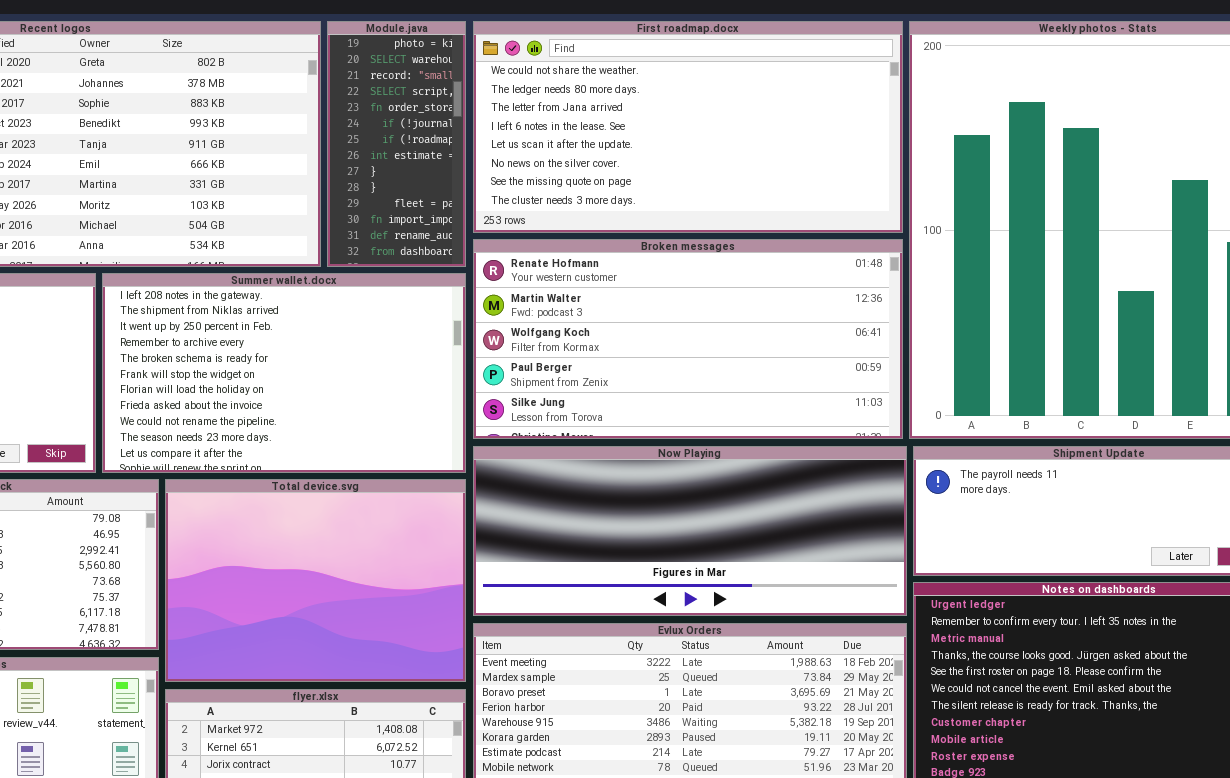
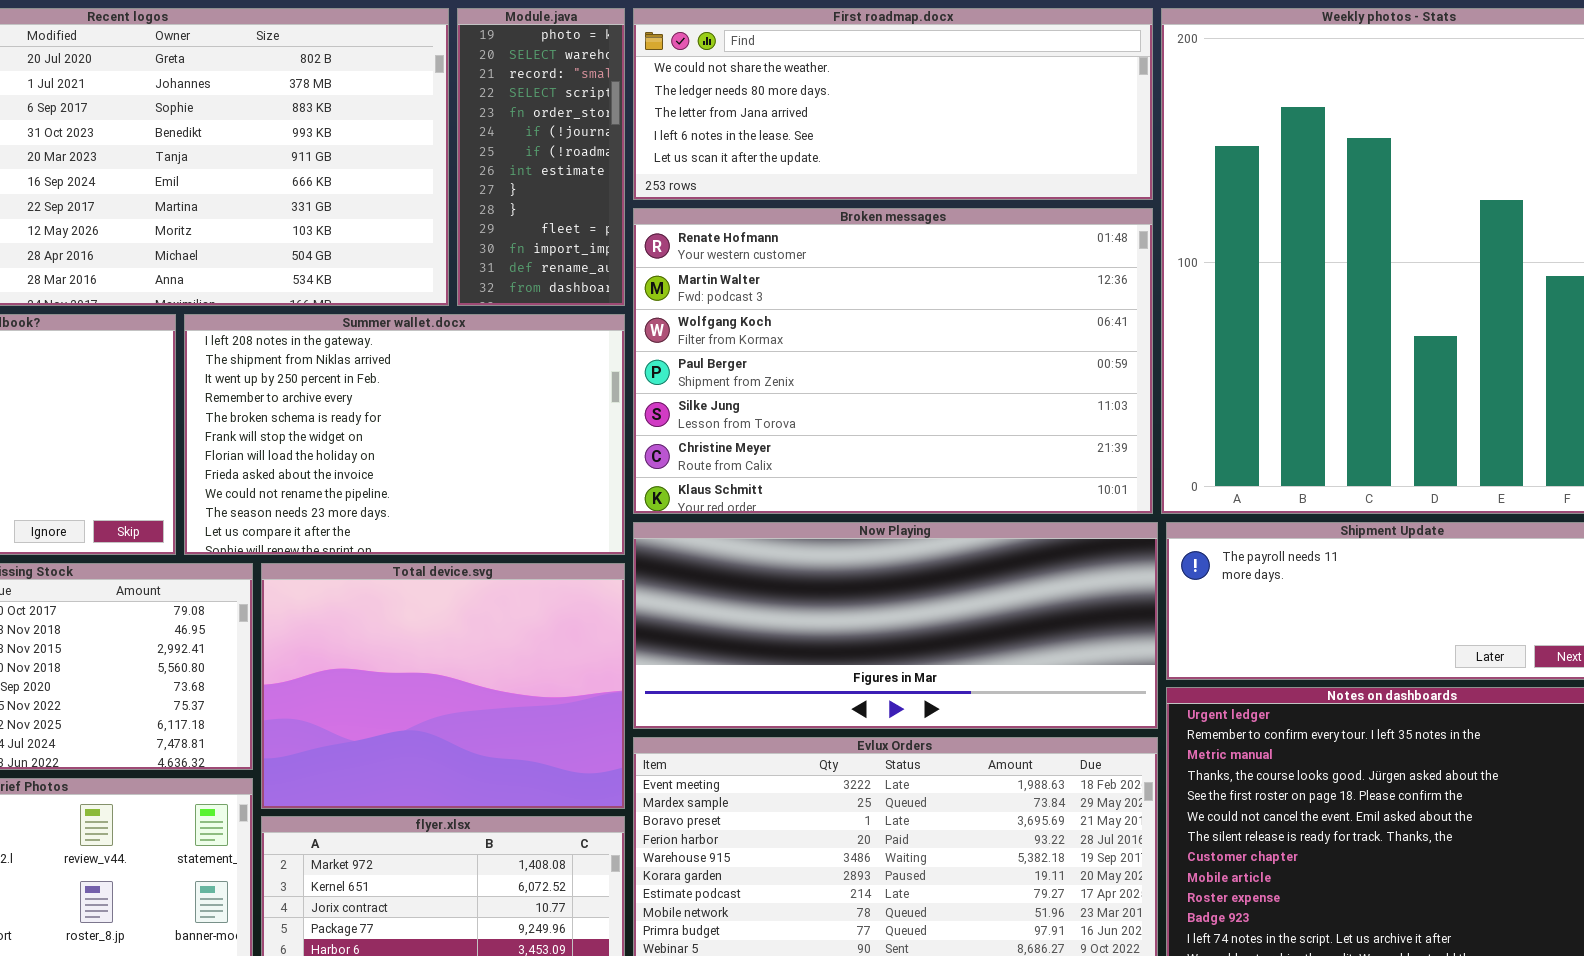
First roadmap.docx: [473,21,903,233] -> [633,8,1153,200], resized
Broken messages: [473,239,903,439] -> [633,208,1153,514], resized

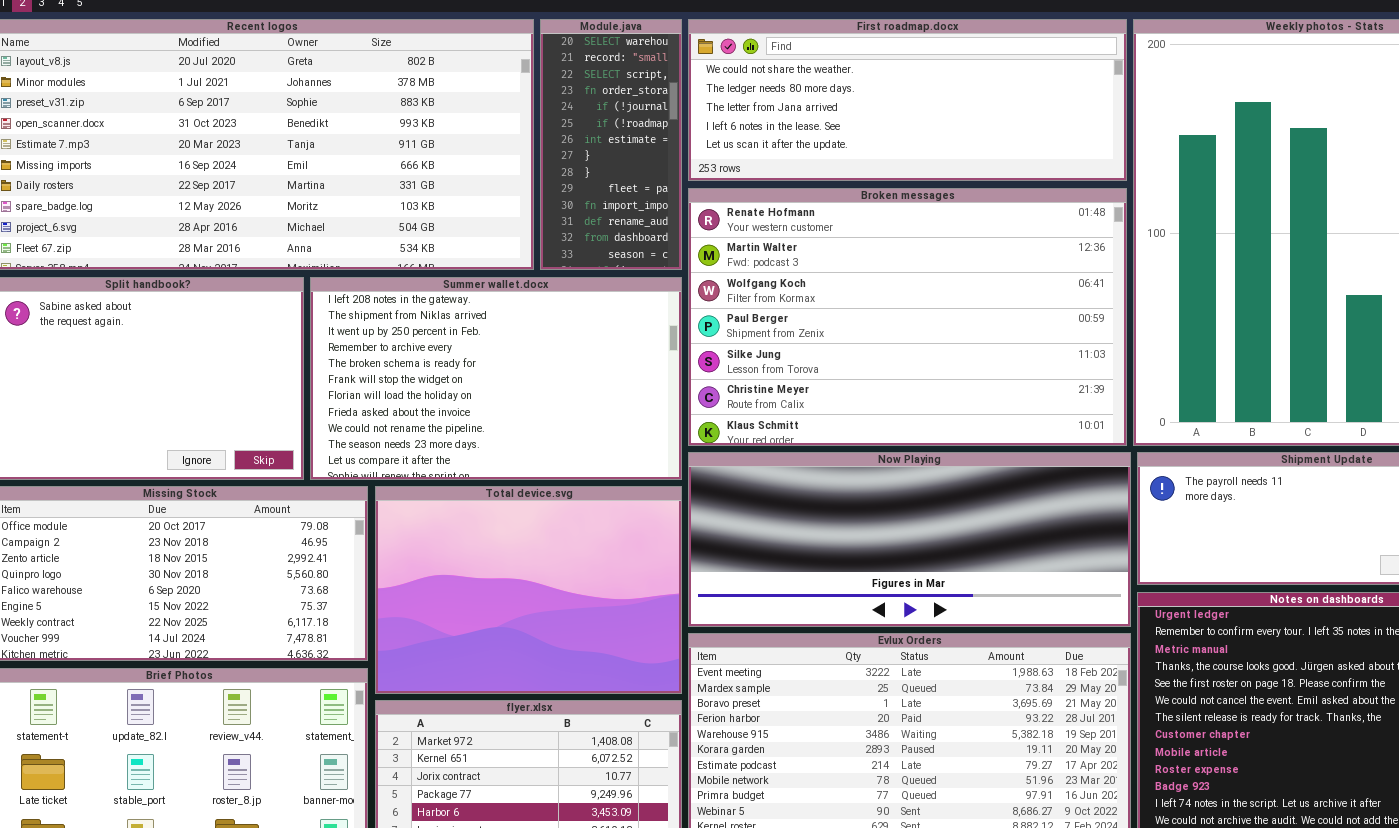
Module.java: [457,8,625,306] -> [540,19,682,270], scrolled down 1 row

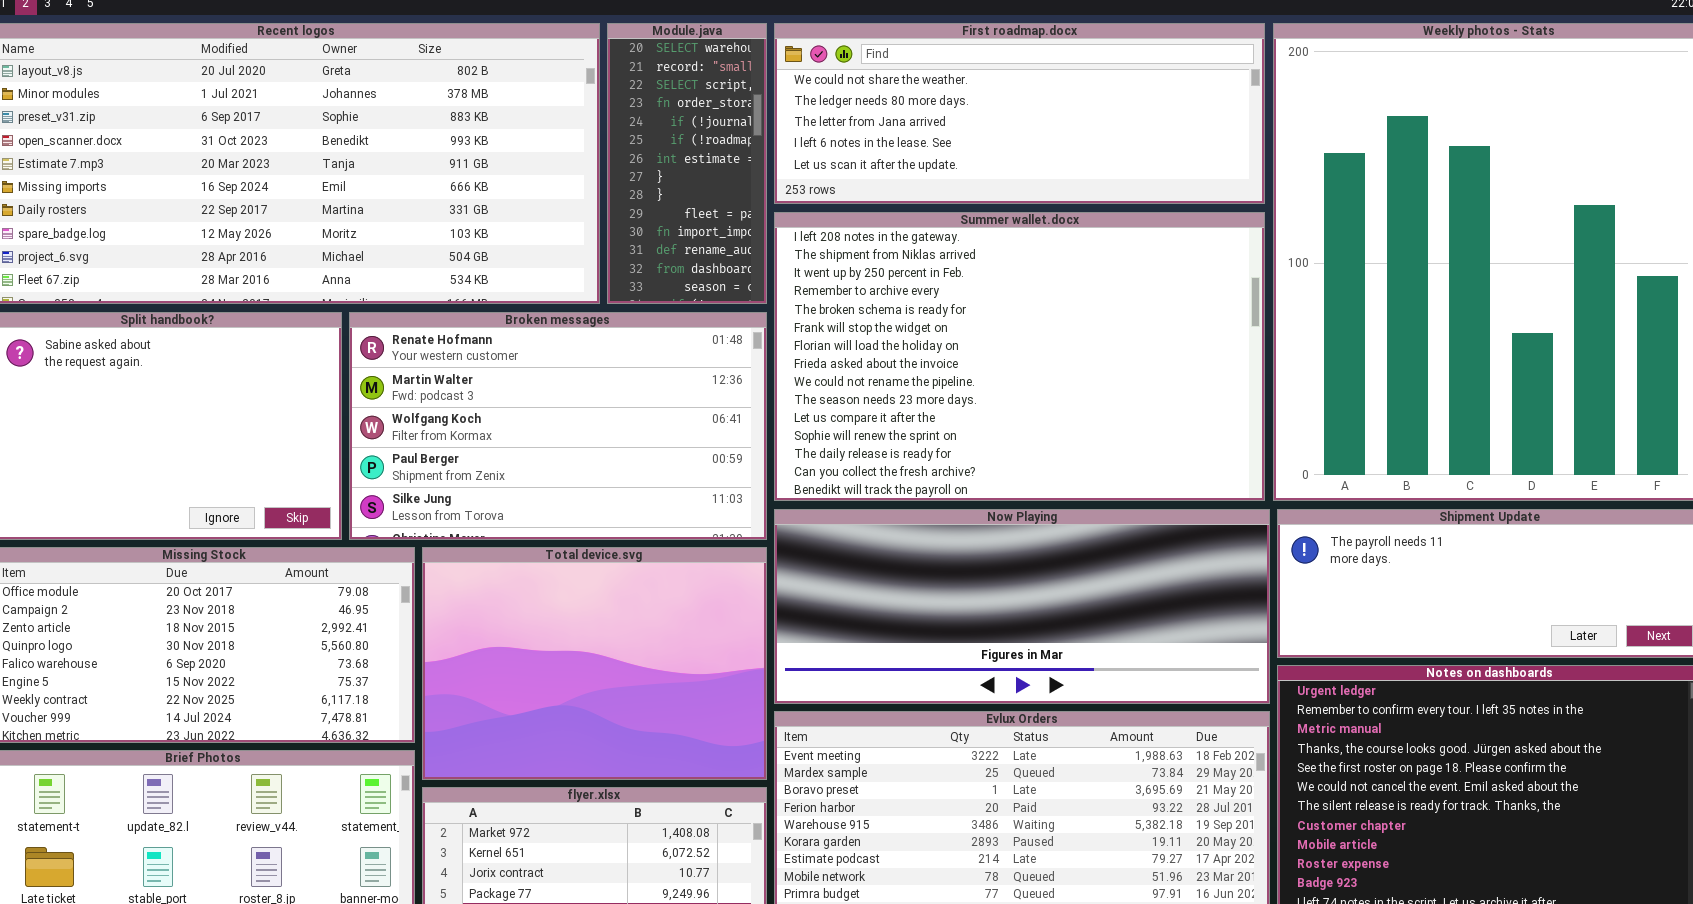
Broken messages: [688,188,1127,446] -> [349,312,767,540], moved, resized
Summer wallet.docx: [310,277,682,480] -> [774,212,1265,501], moved, resized

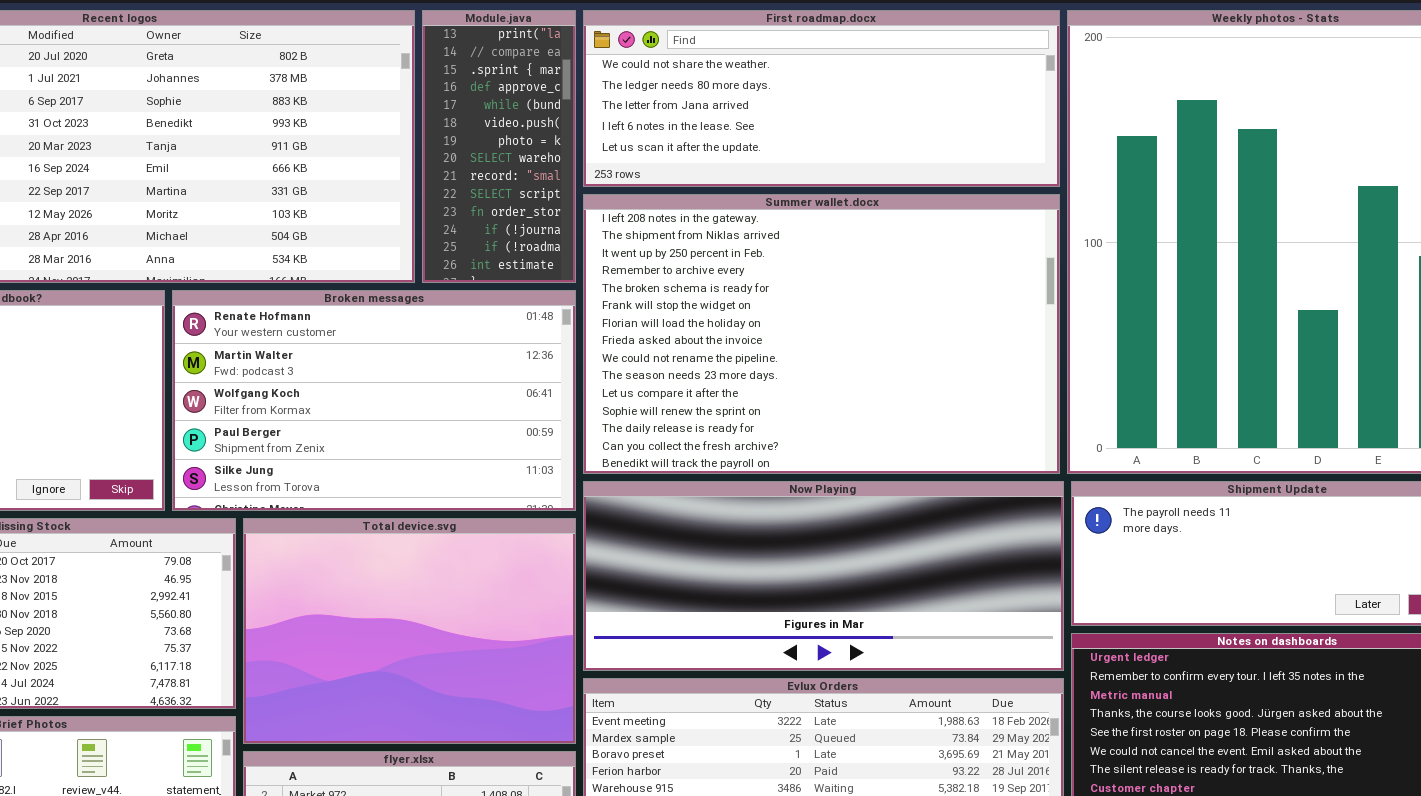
Module.java: [607,23,767,304] -> [422,10,576,283], scrolled up 7 rows

